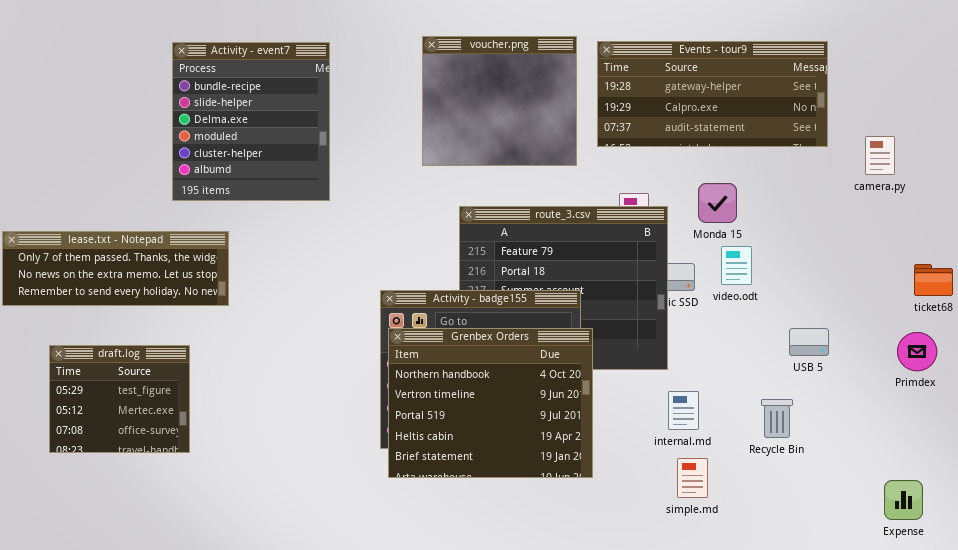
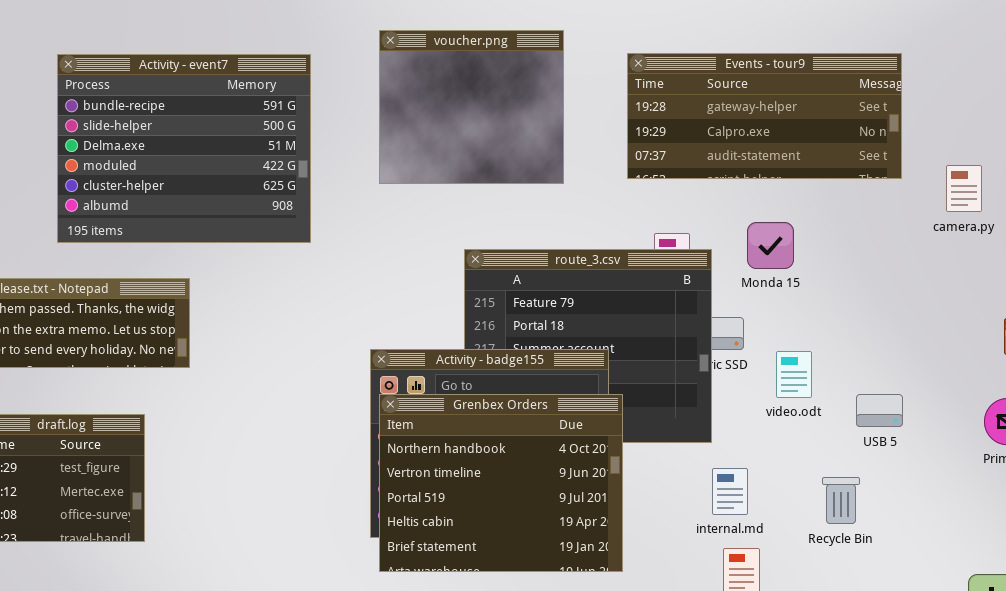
voucher.png: [422,36,577,166] -> [379,30,564,184], moved
Activity - event7: [172,42,330,201] -> [57,54,311,243], resized
video.odt: [721,246,752,285] -> [776,351,812,398], moved

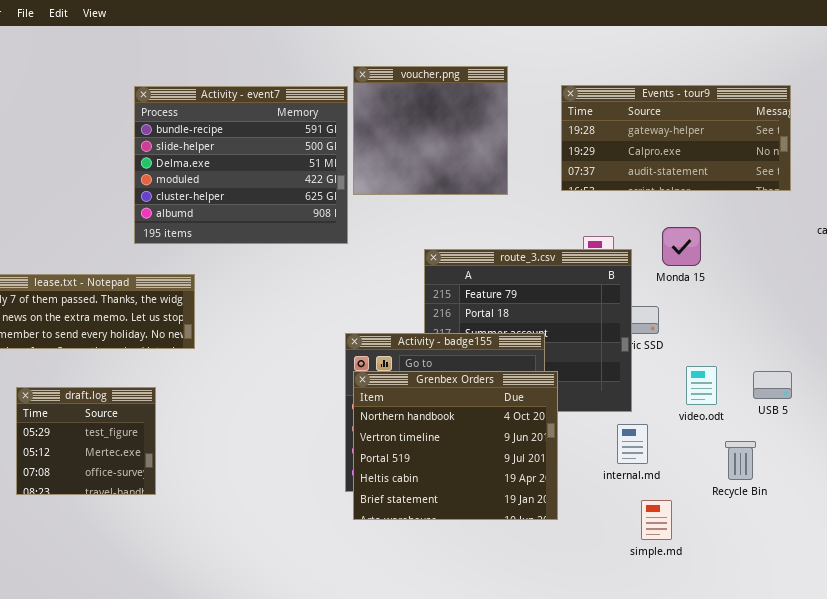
Activity - event7: [57,54,311,243] -> [134,86,348,244], moved
video.odt: [776,351,812,398] -> [686,366,717,405], moved
internal.md: [712,468,748,515] -> [617,424,648,464], moved

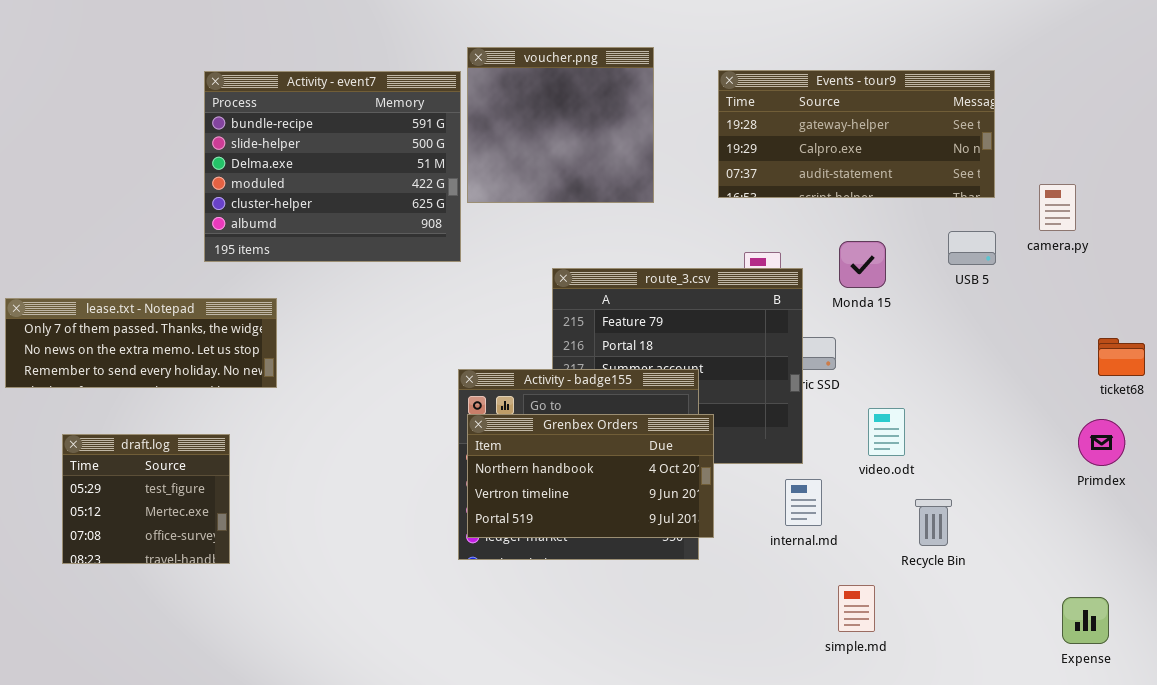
Grenbex Orders: [353,371,558,520] -> [467,414,714,538], resized
USB 5: [753,371,792,399] -> [948,231,996,265], moved
simple.md: [641,500,672,540] -> [838,585,875,632], moved

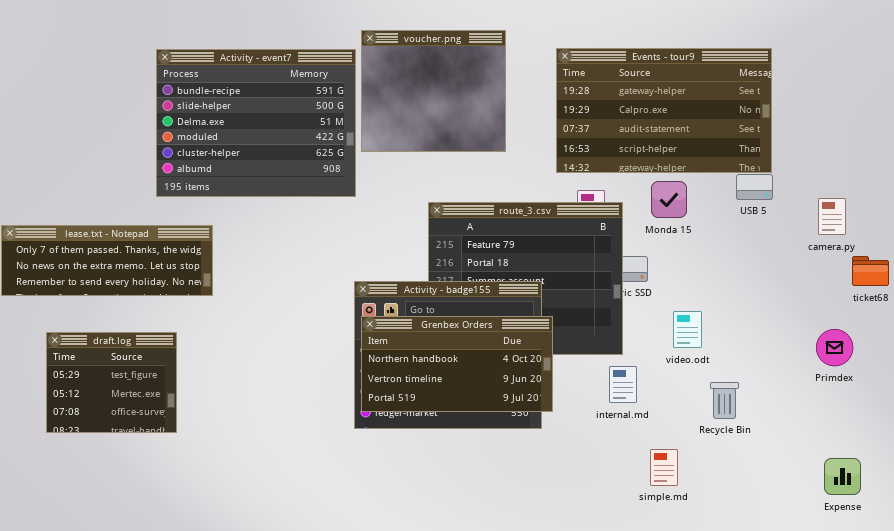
Events - tour9: [718,70,995,198] -> [556,48,772,173], resized
camera.py: [1039,184,1076,231] -> [818,198,846,235], moved
Primdex: [1078,419,1125,466] -> [816,329,853,366], moved

